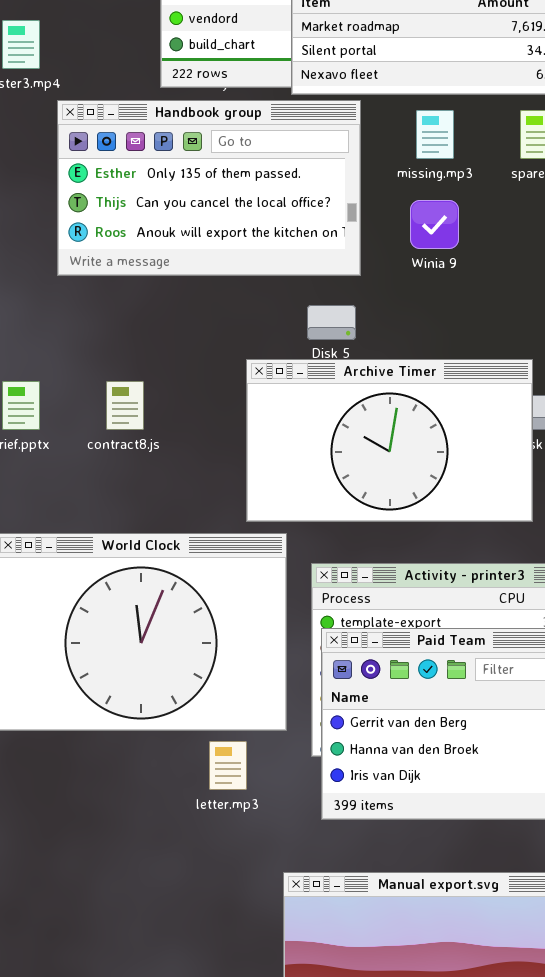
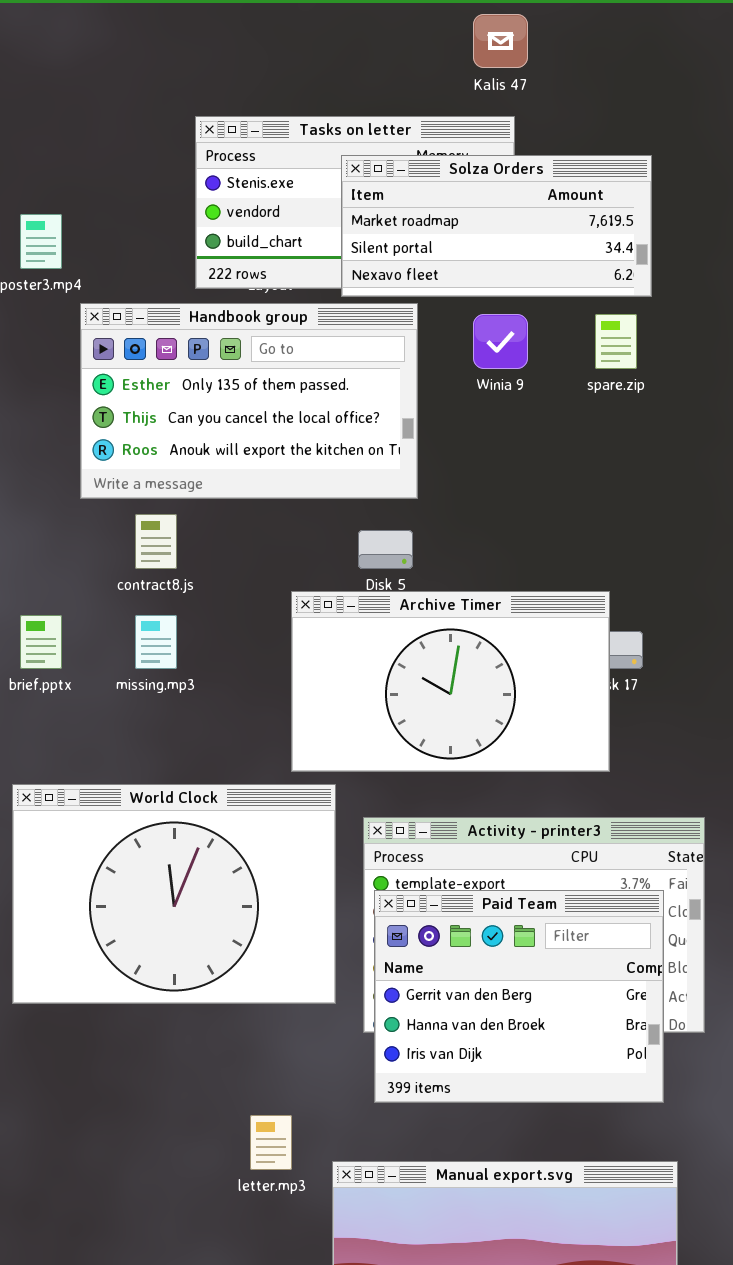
missing.mp3: [416,110,454,159] -> [135,615,177,669], moved
Winia 9: [410,200,459,249] -> [473,314,528,369], moved
contract8.js: [106,381,144,430] -> [135,514,177,569], moved
letter.mp3: [209,741,247,790] -> [250,1115,292,1170], moved

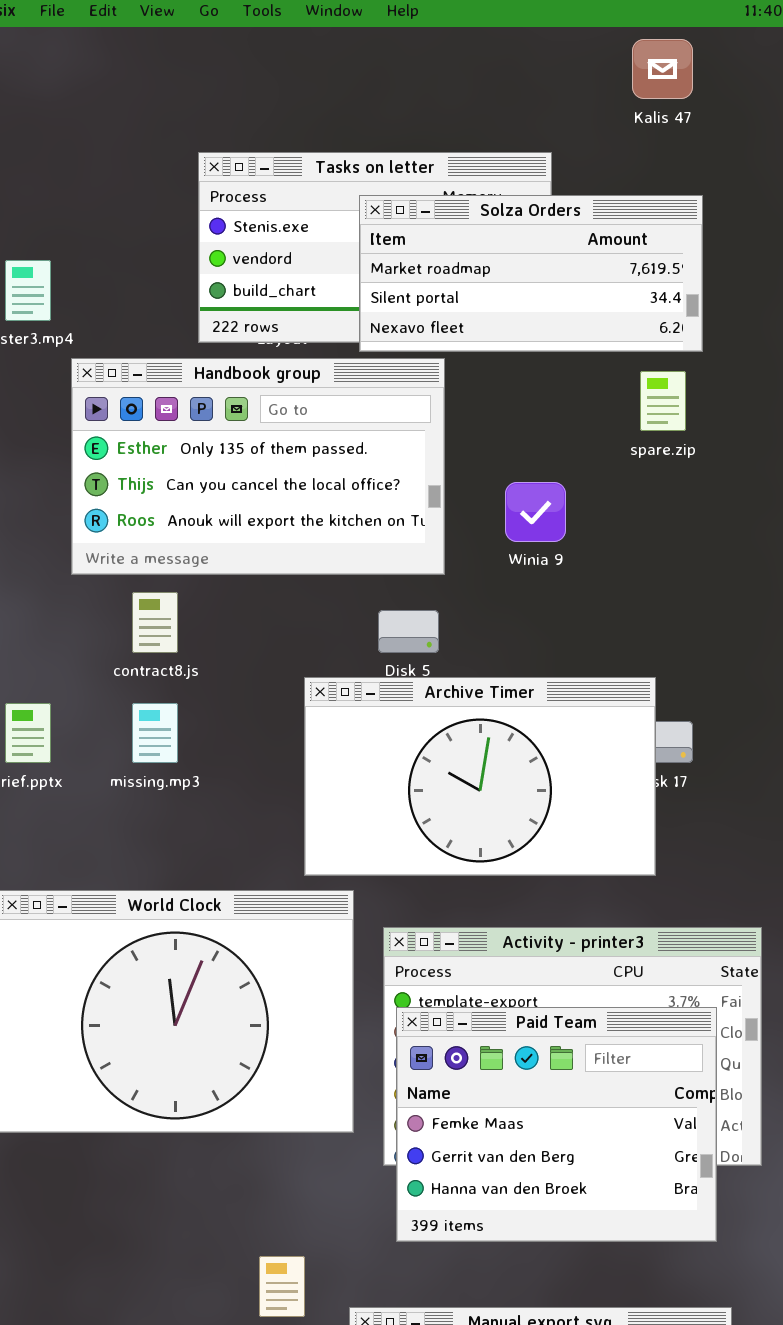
Kalis 47: [473,14,528,68] -> [632,39,693,99], moved
Winia 9: [473,314,528,369] -> [505,482,566,542], moved
Paid Team: [374,890,664,1103] -> [396,1007,717,1242], scrolled up 1 row

